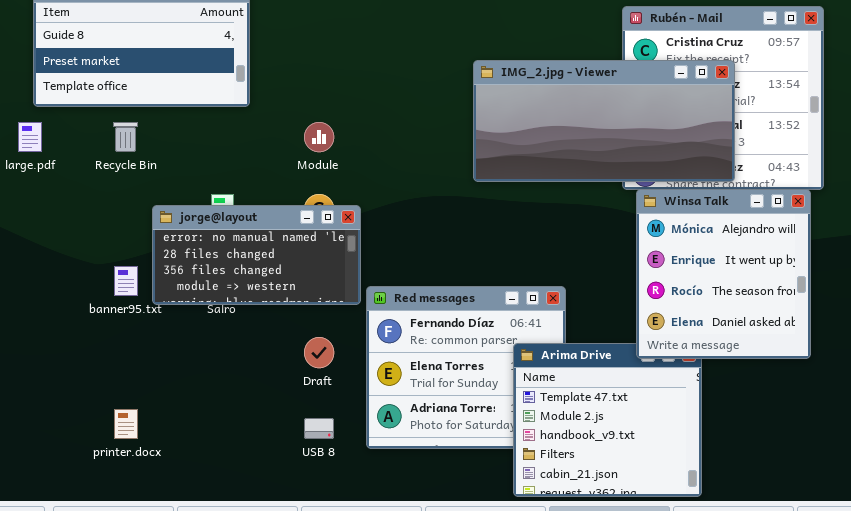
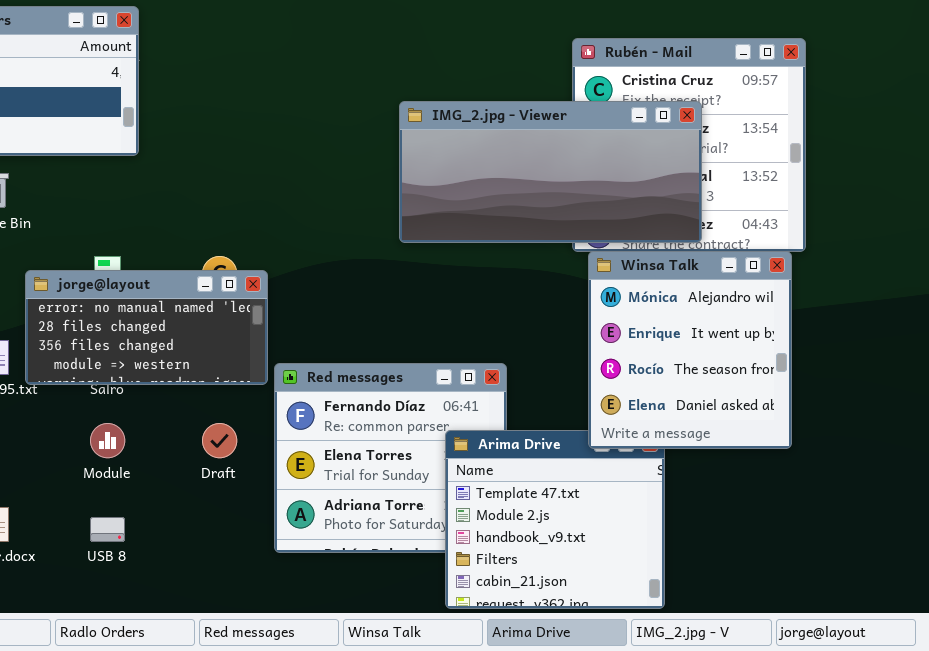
Module: [304,122,334,152] -> [90,423,125,458], moved
USB 8: [304,418,334,439] -> [90,517,125,542], moved

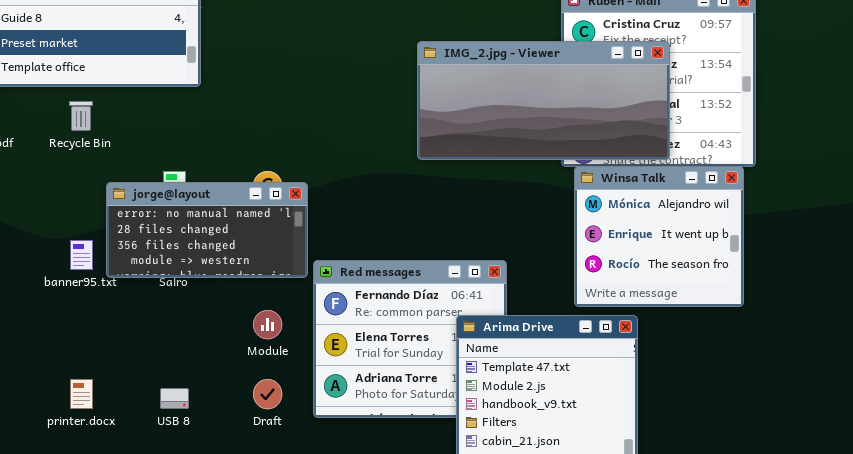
Winsa Talk: [588,251,792,449] -> [574,166,744,307], resized
Module: [90,423,125,458] -> [253,310,282,339], moved
Draft: [202,423,237,458] -> [253,379,282,409], moved

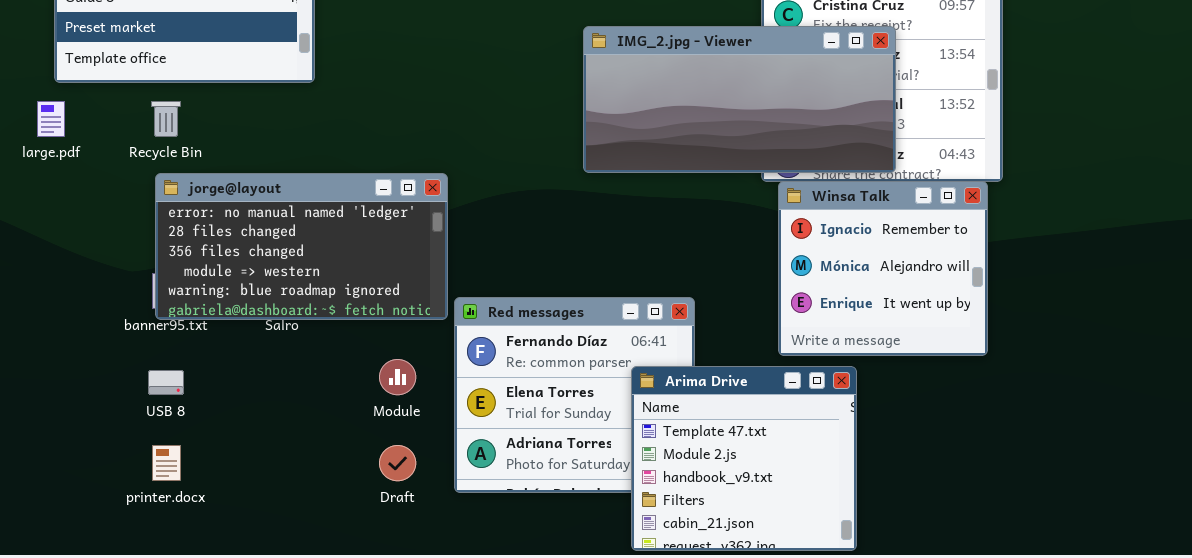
Winsa Talk: [574,166,744,307] -> [778,181,988,356], scrolled up 1 row
jorge@layout: [106,182,308,278] -> [155,173,448,320], resized
USB 8: [160,388,189,409] -> [148,370,184,395], moved

